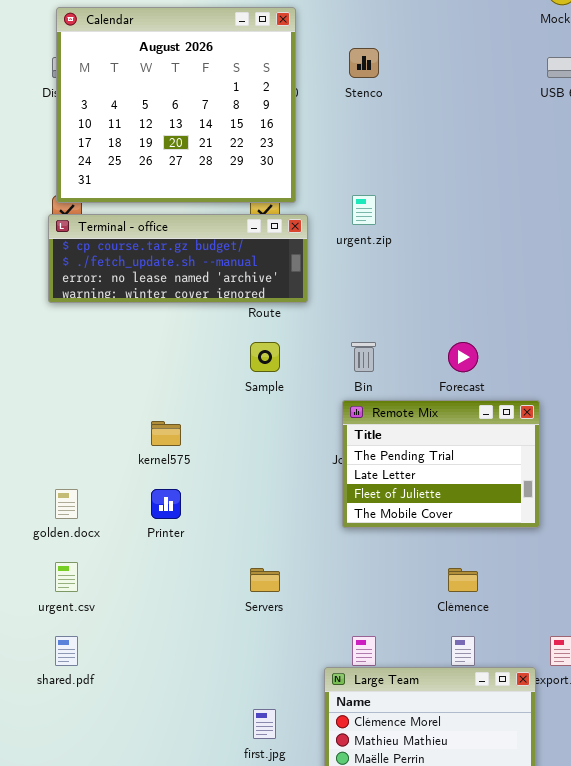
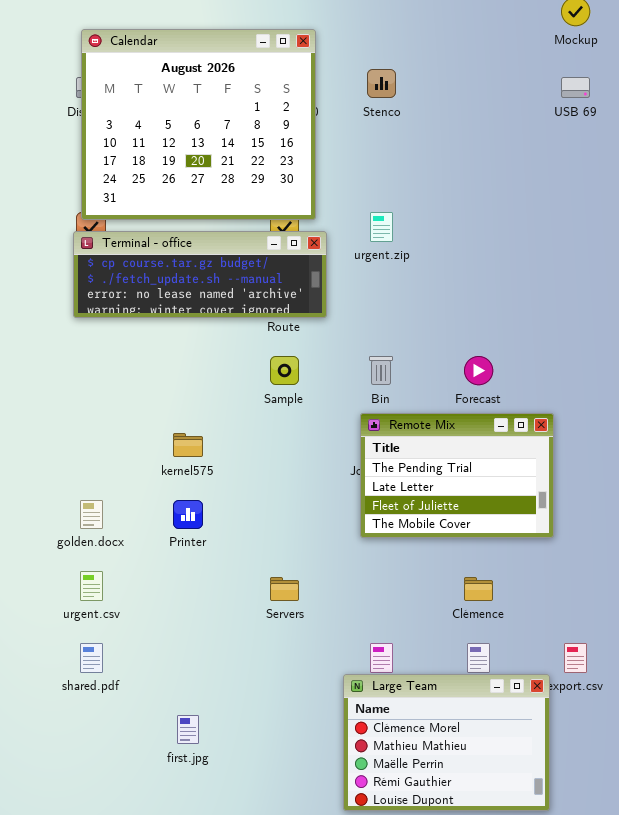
first.jpg: [253,709,276,739] -> [177,715,199,744], moved

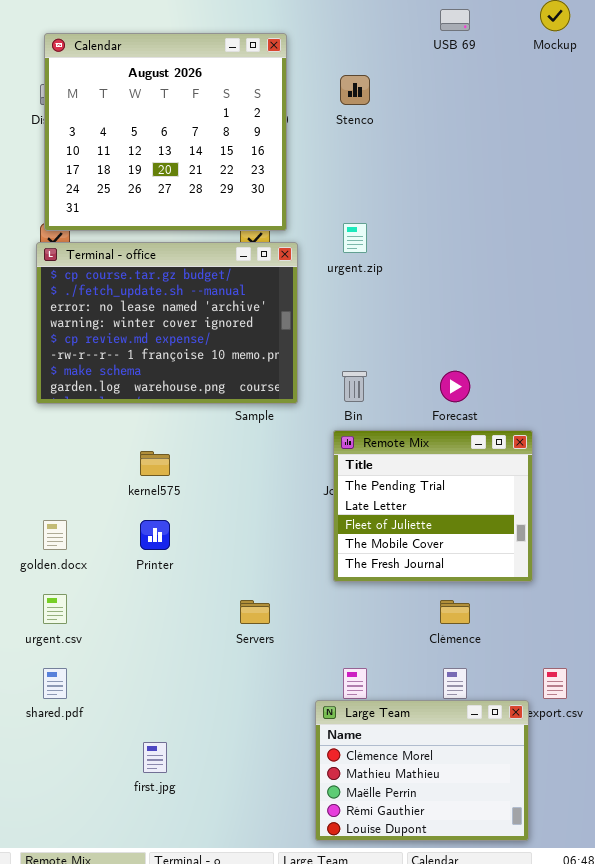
USB 69: [561,77,590,98] -> [440,9,470,31], moved
Terminal - office: [73,231,327,318] -> [36,242,298,404], resized
Remote Mix: [360,413,554,538] -> [333,430,533,582], resized

